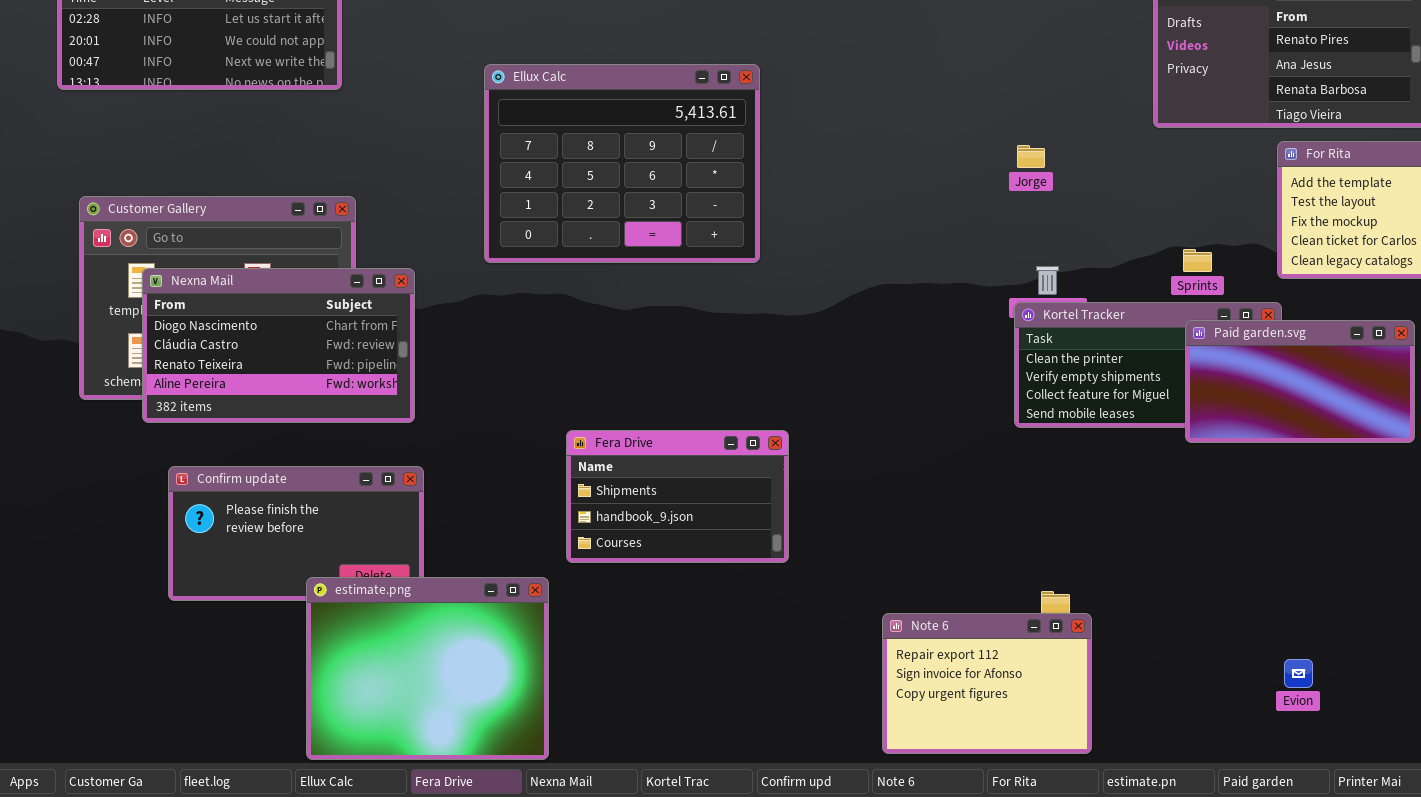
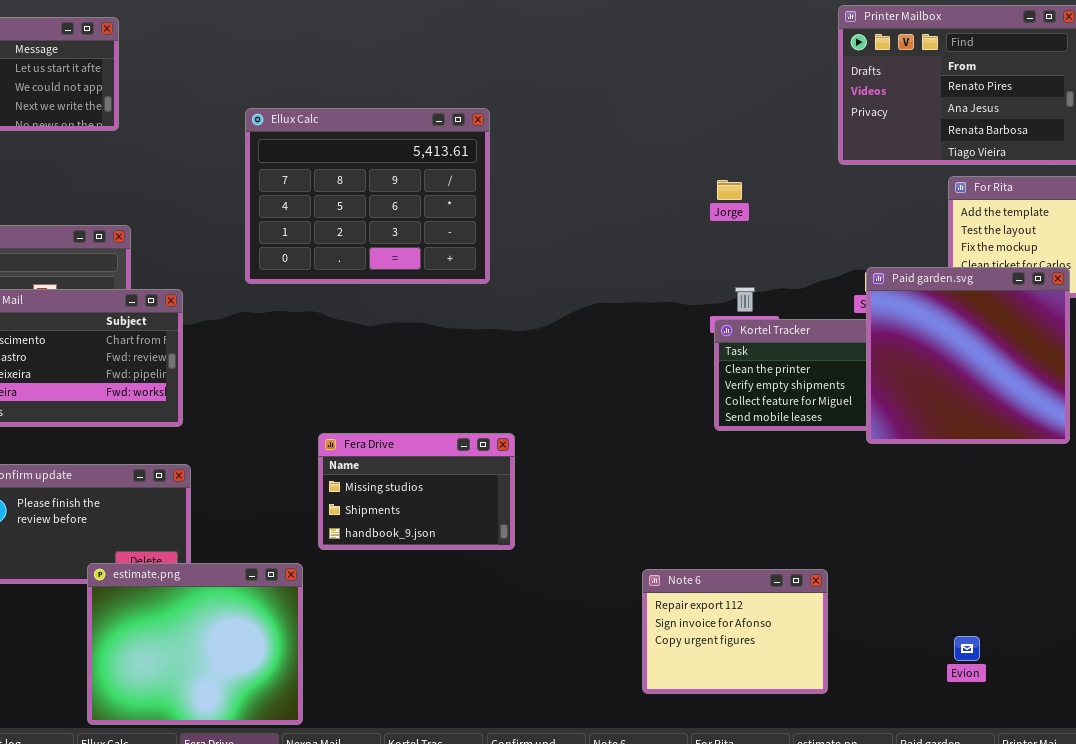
Paid garden.svg: [1185,320,1415,443] -> [866,267,1070,444], resized
Fera Drive: [566,430,789,563] -> [318,433,515,550], scrolled up 1 row
Note 6: [882,613,1092,754] -> [642,569,828,694], moved

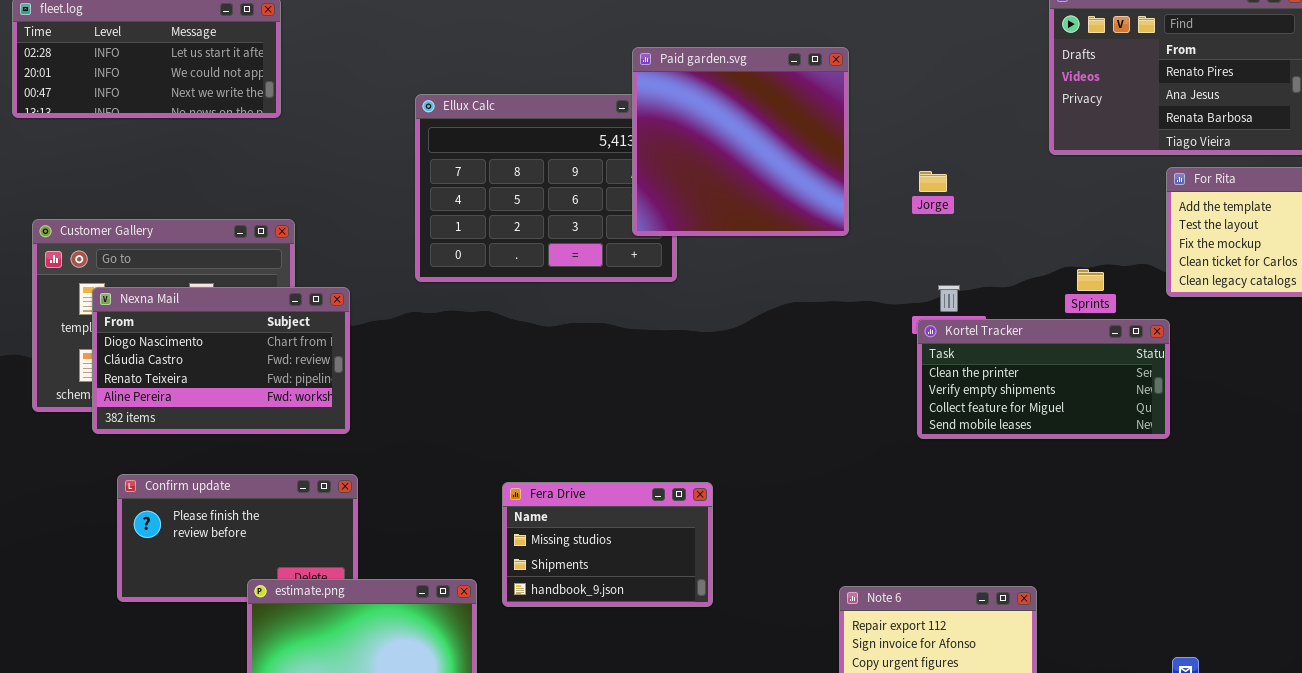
Paid garden.svg: [866,267,1070,444] -> [632,47,849,236], moved
Fera Drive: [318,433,515,550] -> [502,482,713,607], moved

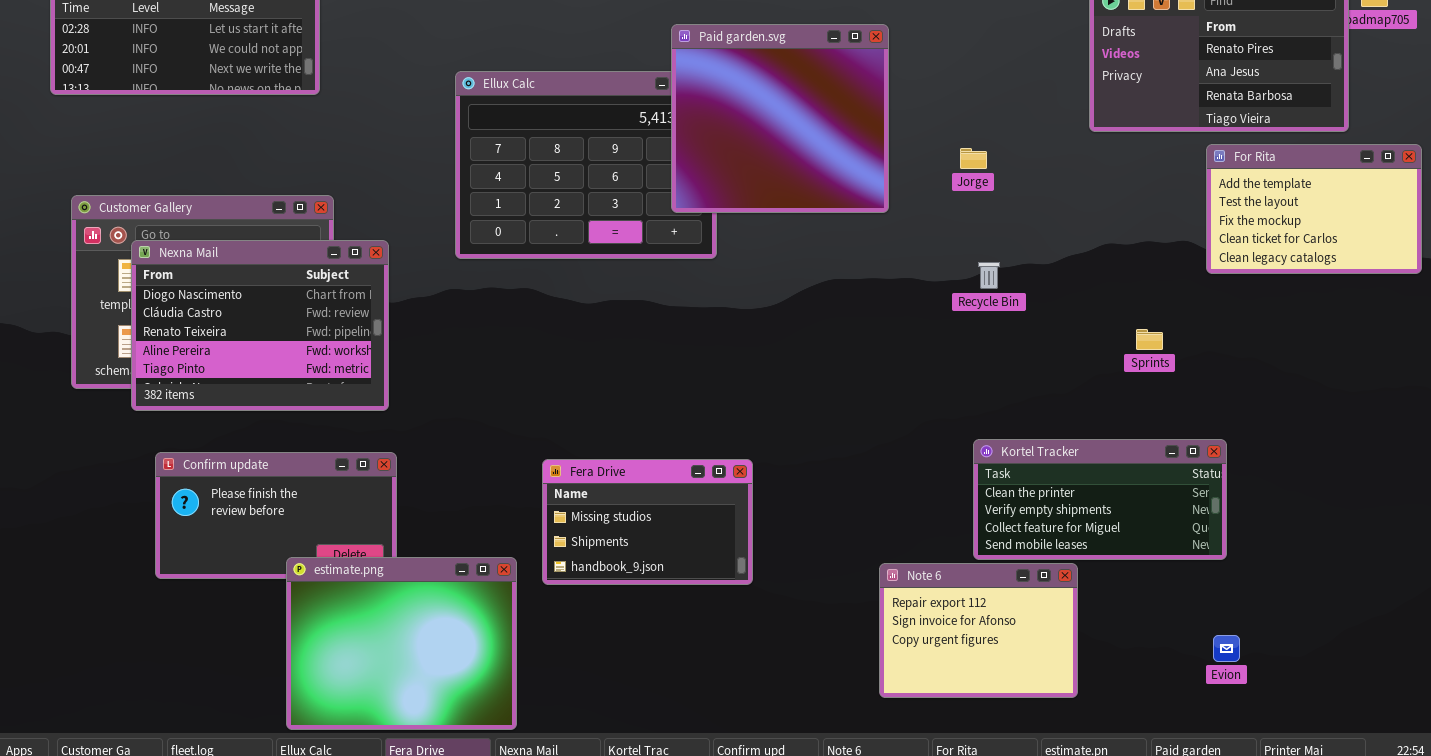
Sprints: [1077,269,1104,291] -> [1136,329,1163,350], moved
Nexna Mail: [92,287,350,434] -> [131,240,389,411], resized
Kortel Tracker: [917,319,1170,439] -> [973,439,1227,560], moved

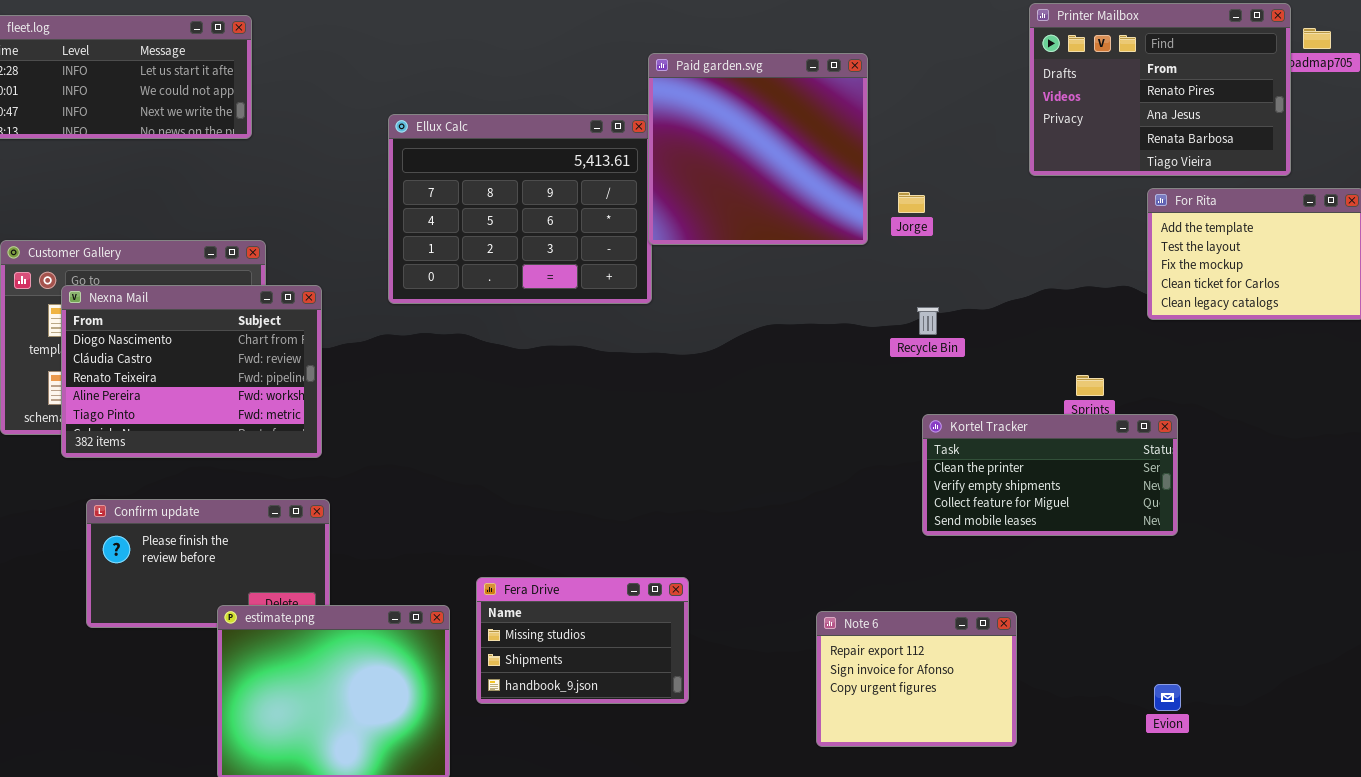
Paid garden.svg: [671,24,889,213] -> [648,53,868,245], moved
Kortel Tracker: [973,439,1227,560] -> [922,414,1178,536], moved
Fera Drive: [542,459,753,585] -> [476,577,689,704], moved

